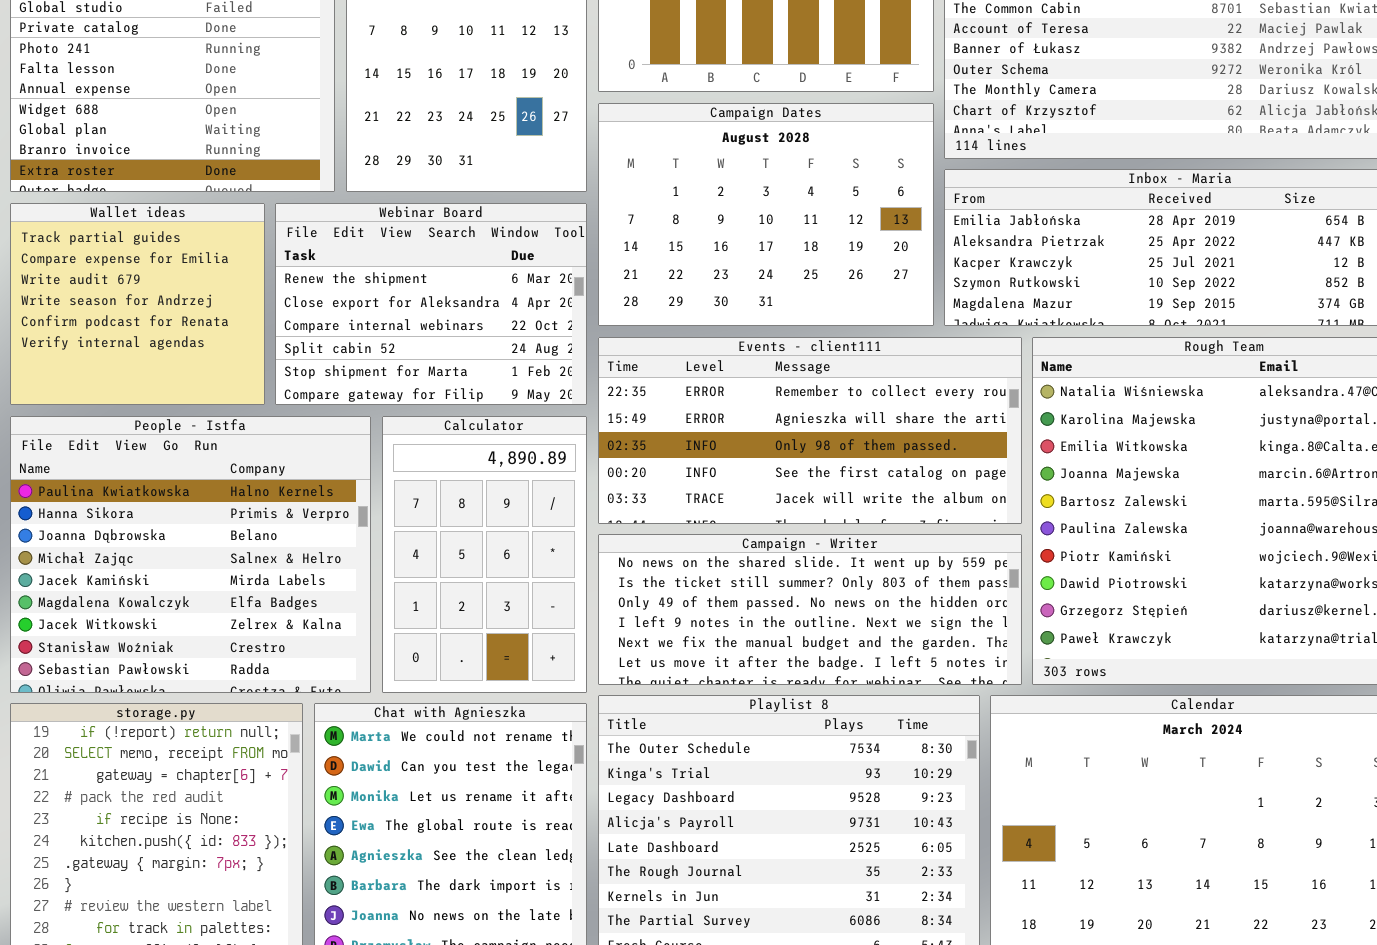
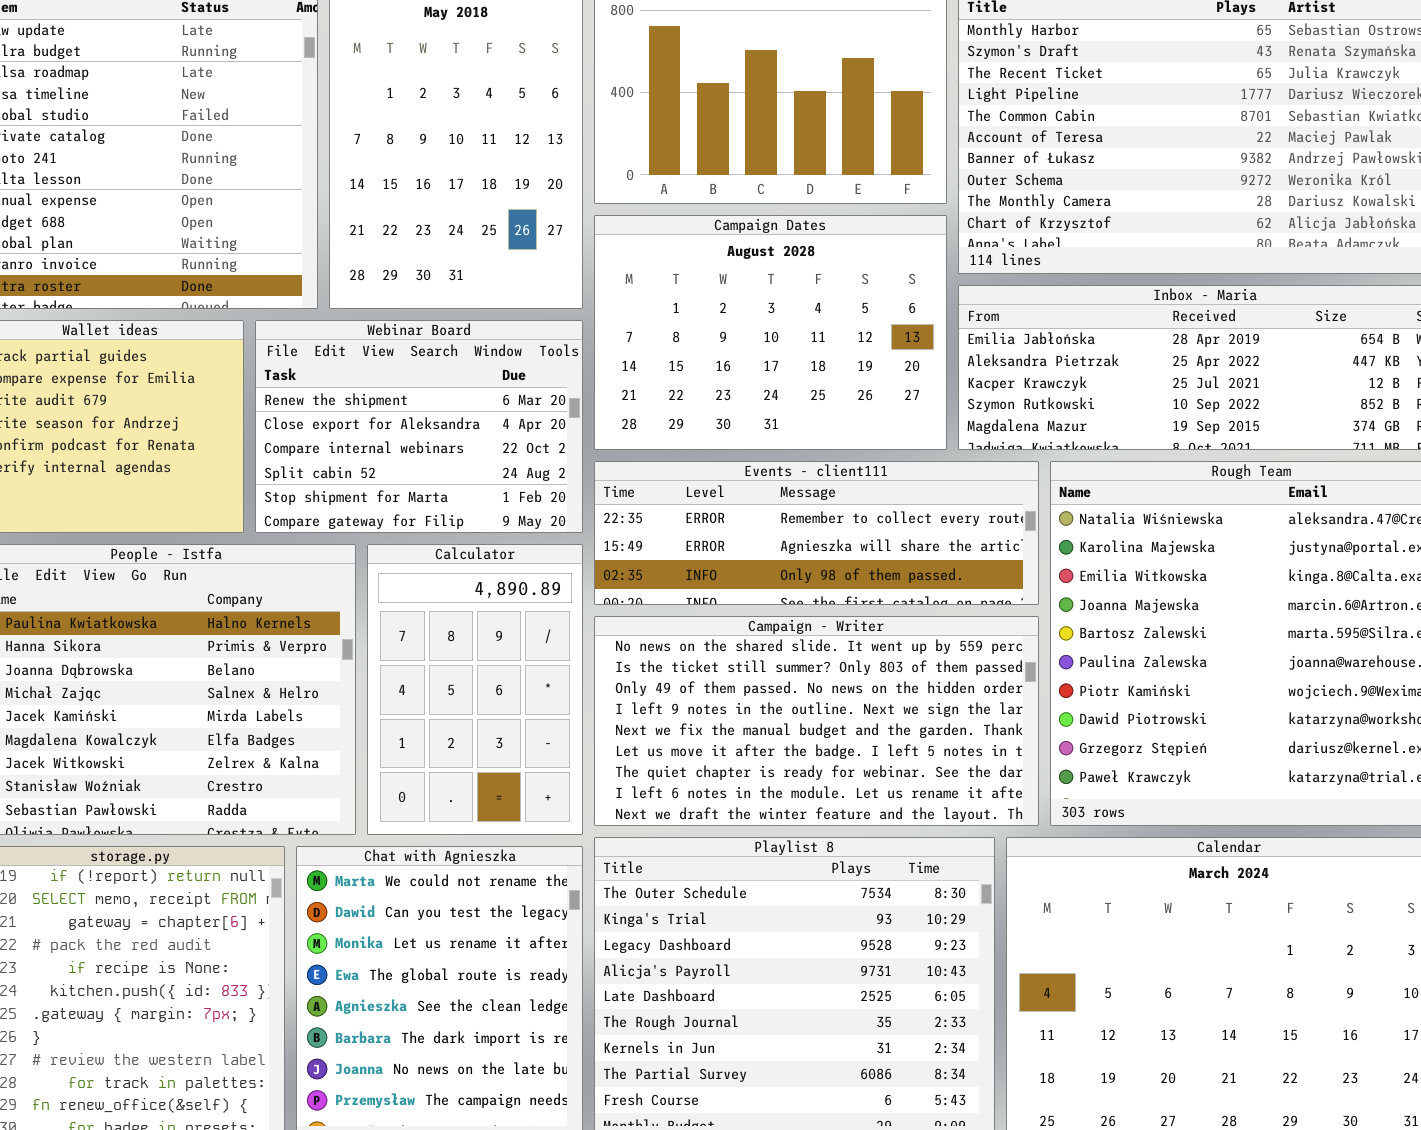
Events - client111: [598,337,1022,524] -> [594,461,1039,605], resized
Campaign - Writer: [598,534,1022,685] -> [594,616,1039,826], resized

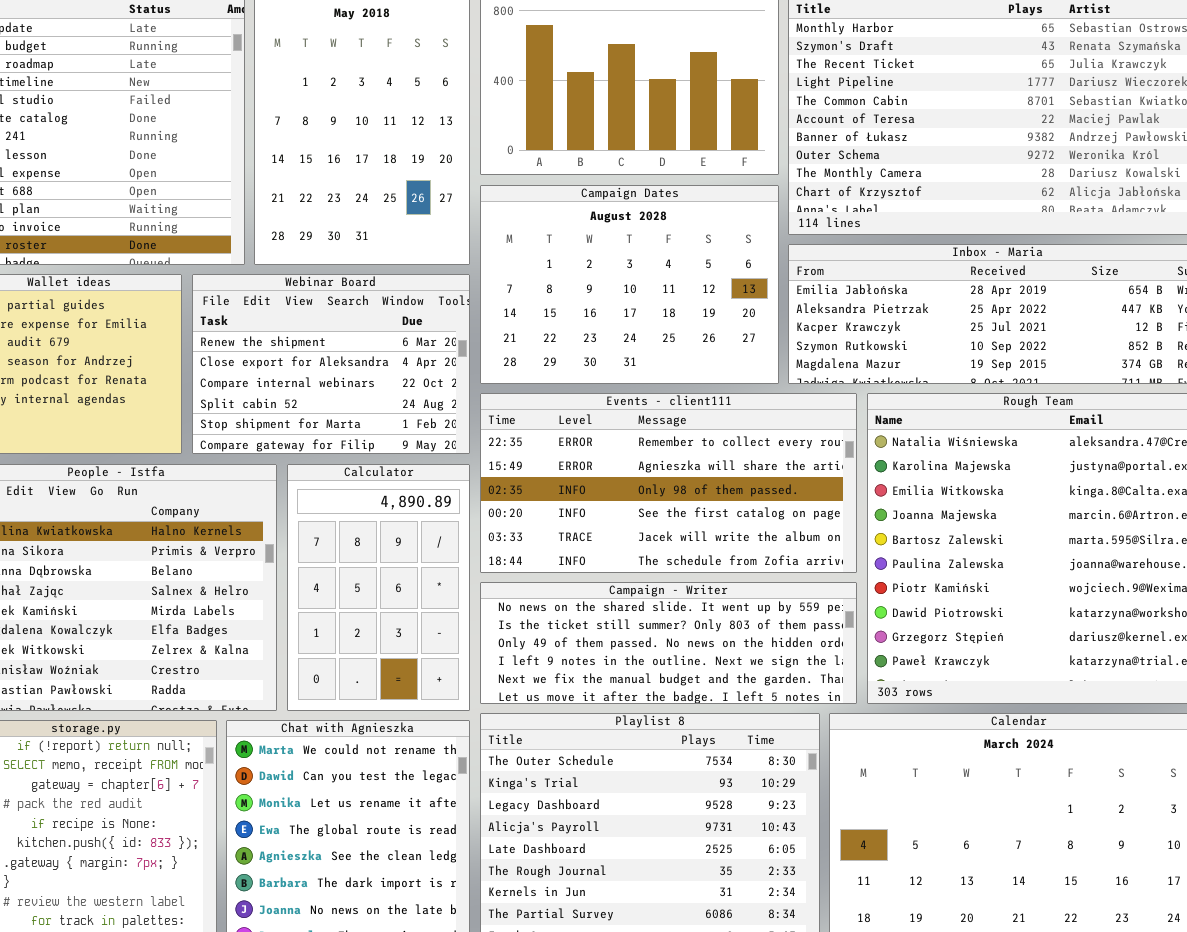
Events - client111: [594,461,1039,605] -> [480,393,857,573], resized
Campaign - Writer: [594,616,1039,826] -> [480,582,857,704], resized

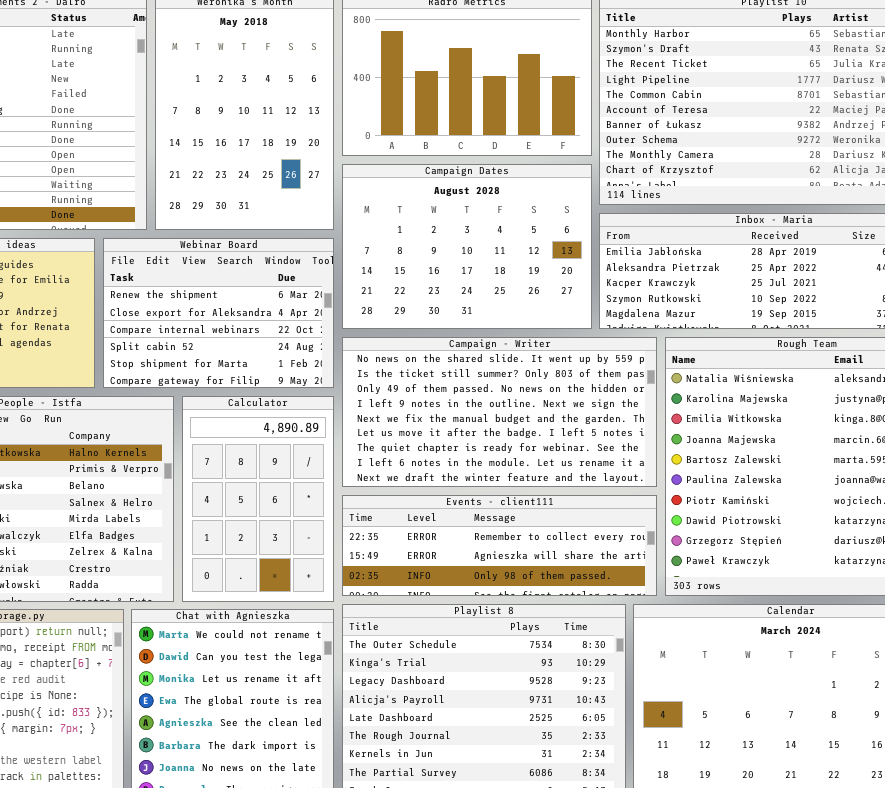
Events - client111: [480,393,857,573] -> [342,495,657,596], moved, resized
Campaign - Writer: [480,582,857,704] -> [342,337,657,487], moved, resized

